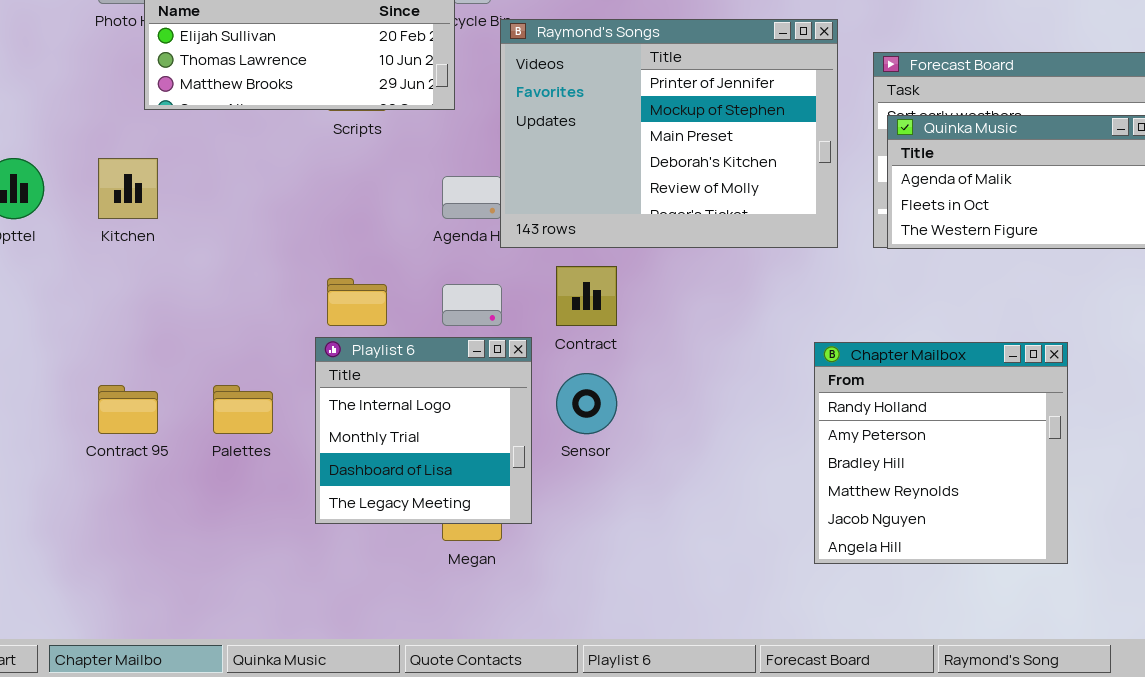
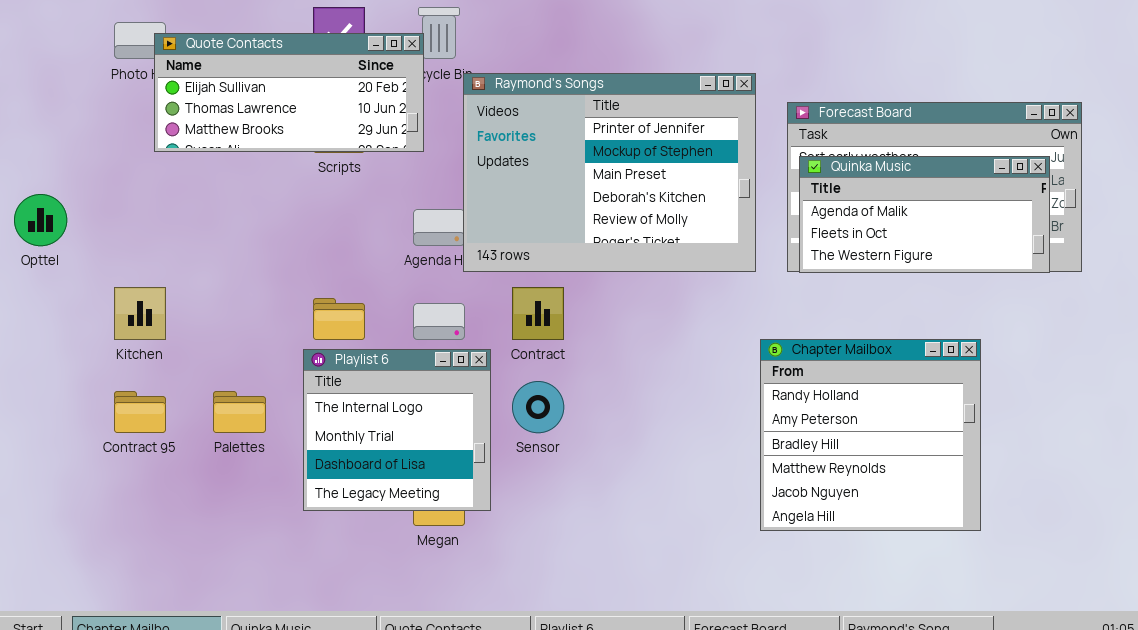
Kitchen: [98,158,158,219] -> [114,287,166,340], moved
Chapter Mailbox: [814,342,1068,564] -> [760,339,981,531], moved

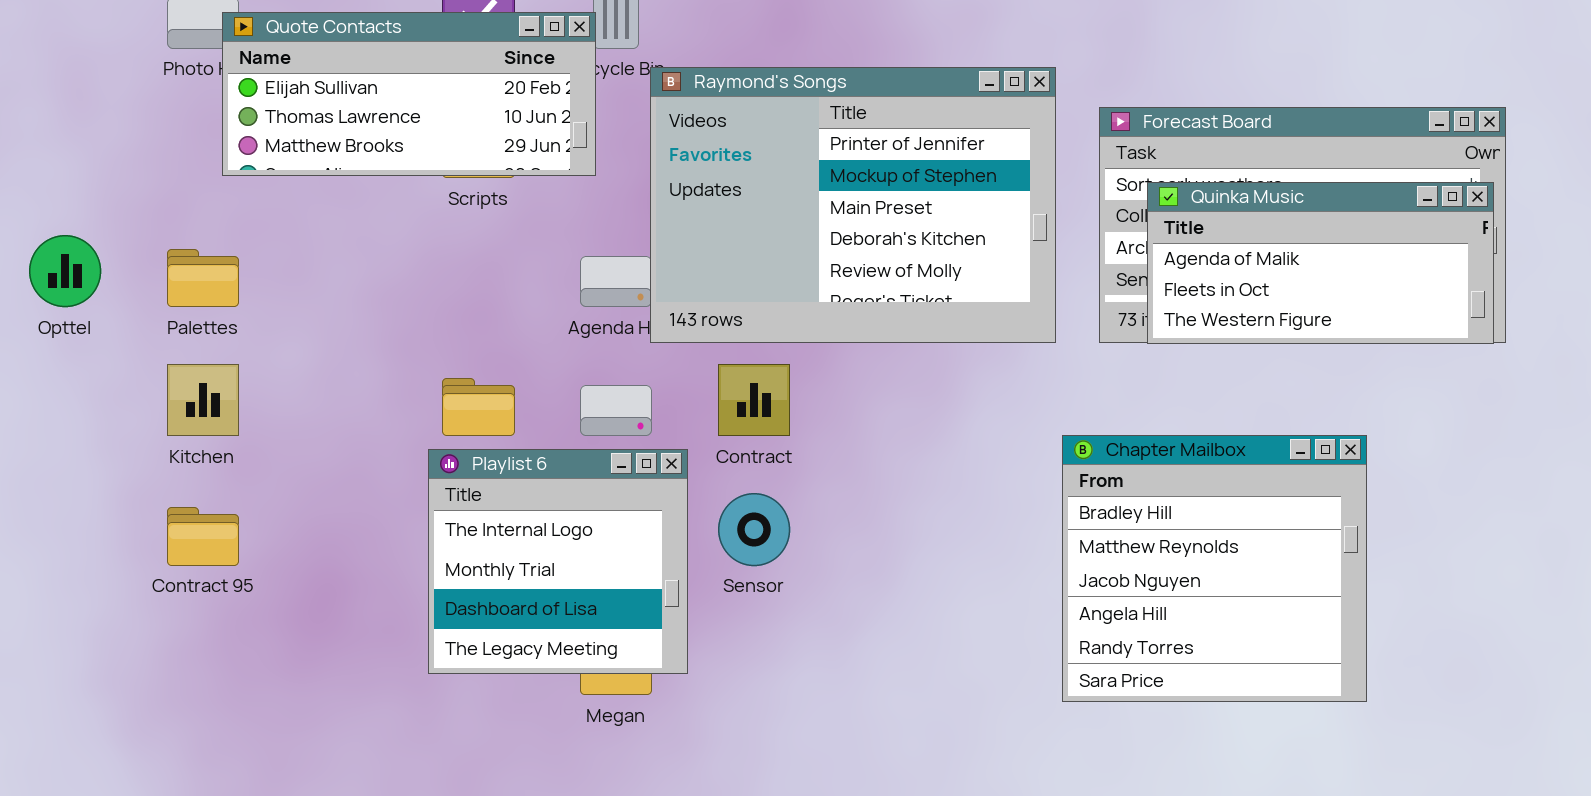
Quinka Music: [799,156,1050,273] -> [1147,182,1494,344], moved
Chapter Mailbox: [760,339,981,531] -> [1062,435,1367,702], scrolled down 2 rows
Palettes: [213,391,266,433] -> [167,249,239,307], moved

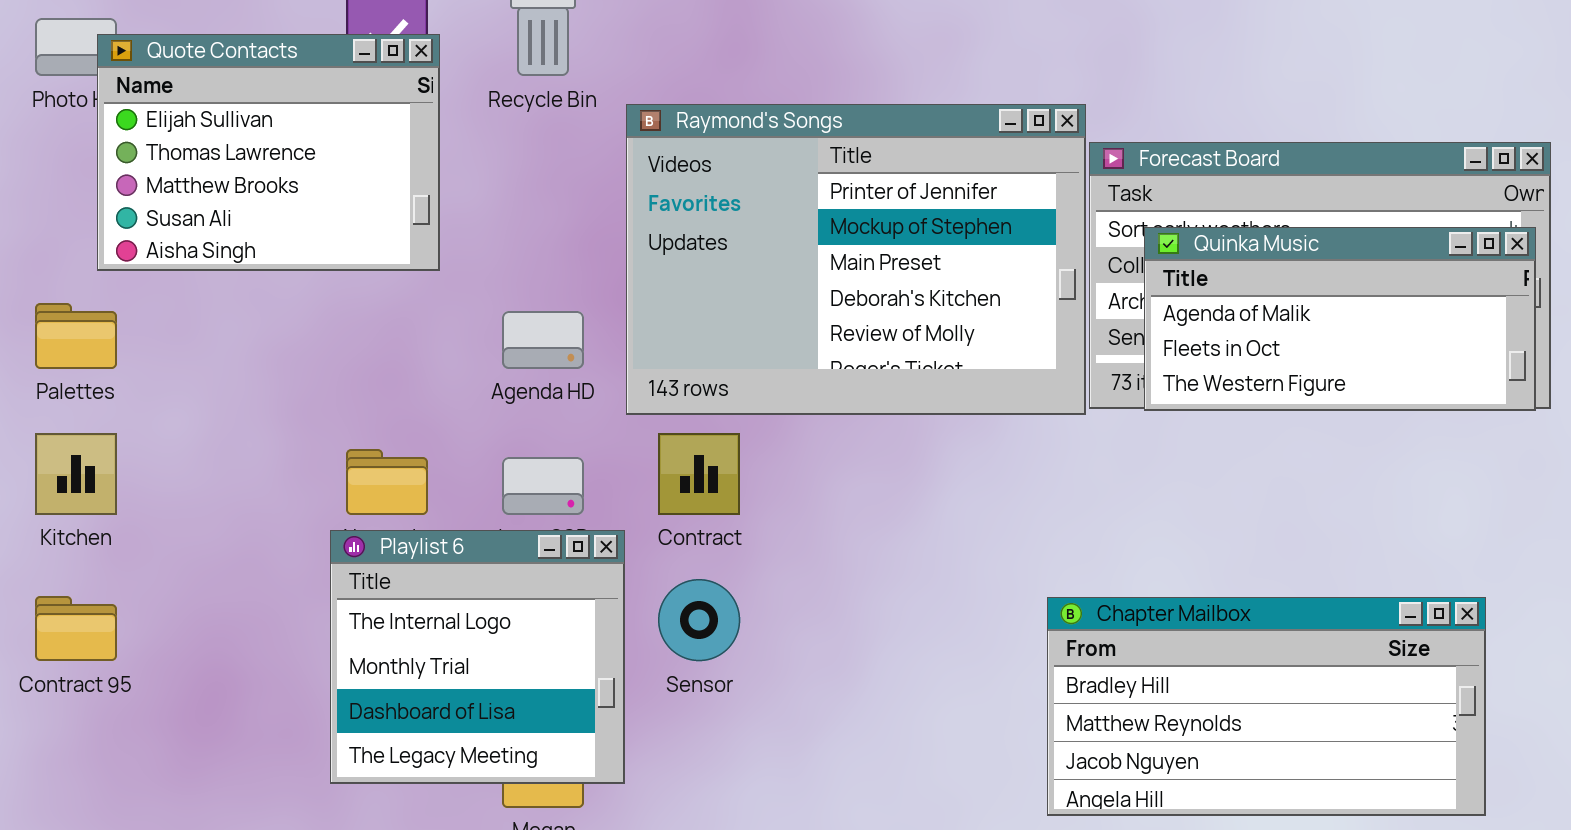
Quote Contacts: [222,12,596,176] -> [97,34,440,271], resized
Raymond's Songs: [650,67,1056,343] -> [626,104,1086,415], moved
Chapter Mailbox: [1062,435,1367,702] -> [1047,597,1486,816], resized

